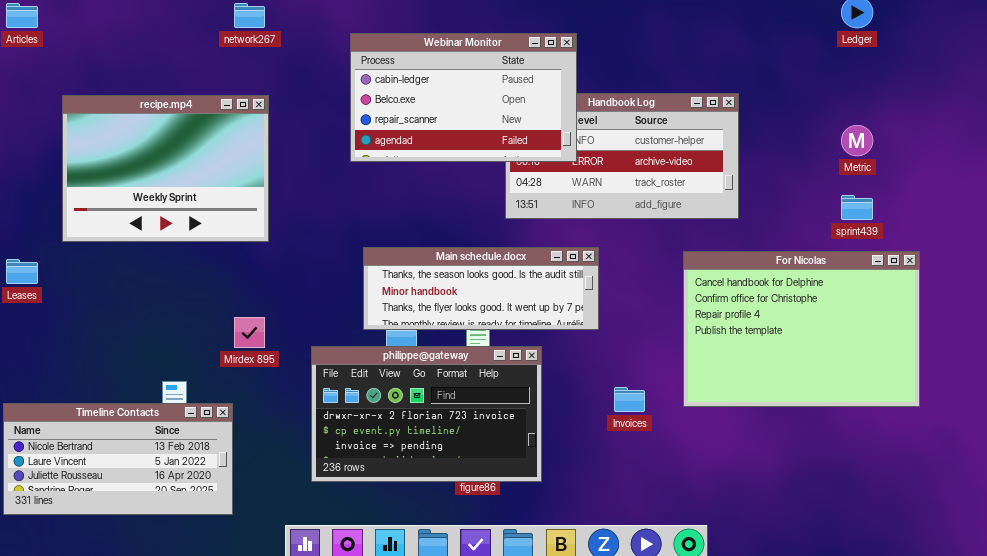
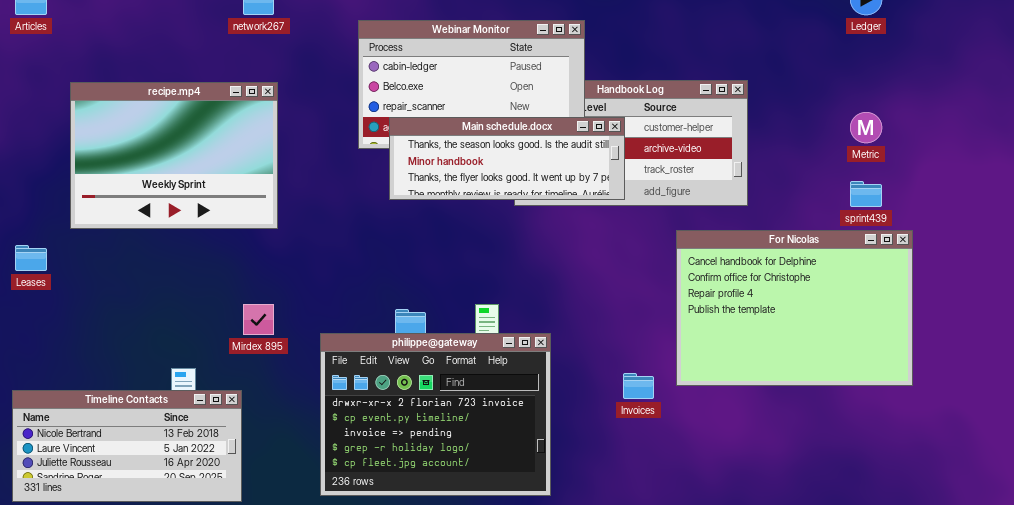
Main schedule.docx: [363,247,599,330] -> [389,117,625,200], moved
For Nicolas: [683,251,920,407] -> [676,230,913,386], moved
philippe@gateway: [311,346,542,482] -> [320,333,551,496], resized

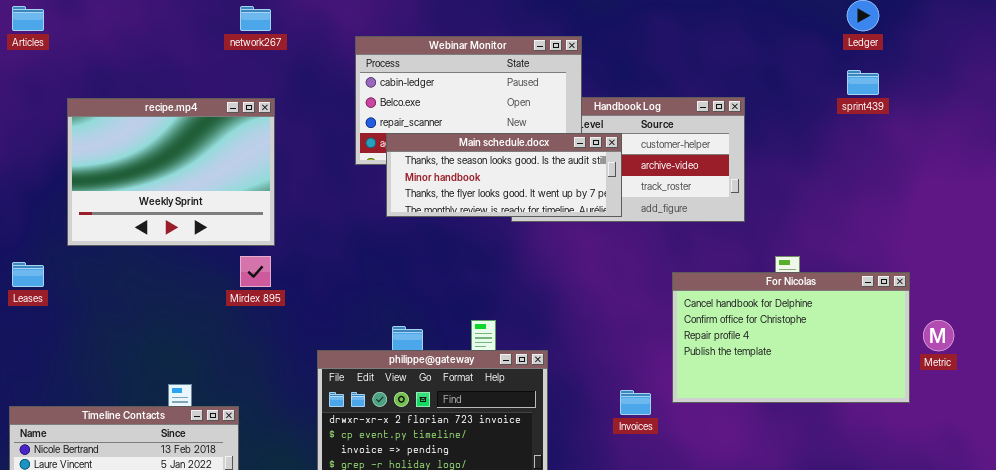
Metric: [850,112,882,143] -> [923,320,954,351], moved
sprint439: [850,181,882,207] -> [847,70,879,95], moved
For Nicolas: [676,230,913,386] -> [672,272,910,403], resized
Mirdex 895: [243,304,274,335] -> [240,256,271,287], moved

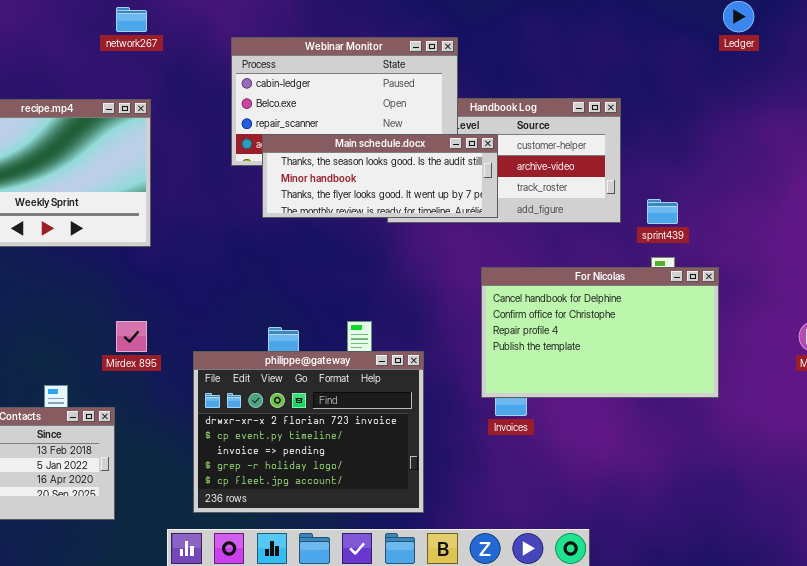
sprint439: [847,70,879,95] -> [647,199,678,224], moved
Mirdex 895: [240,256,271,287] -> [116,321,147,352], moved
For Nicolas: [672,272,910,403] -> [481,267,719,398], moved

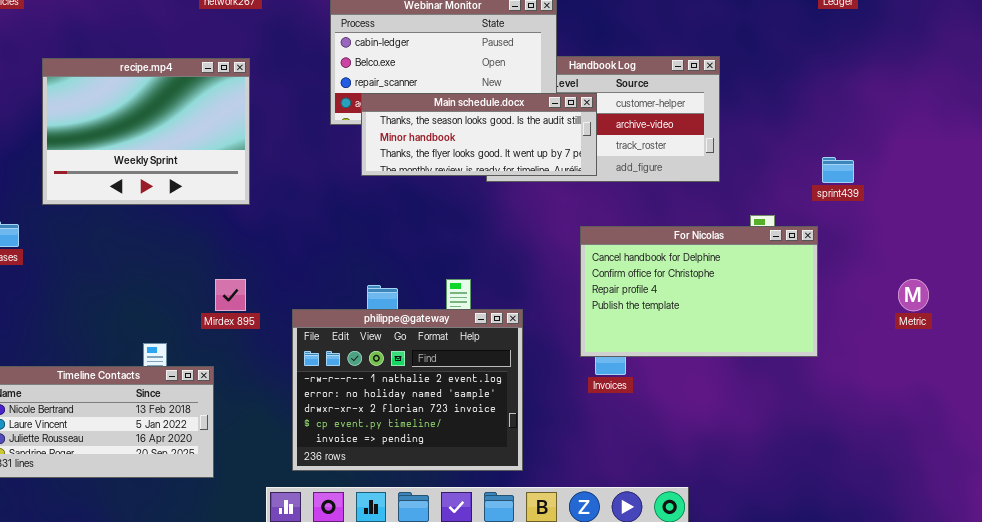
sprint439: [647,199,678,224] -> [822,157,854,183], moved
philippe@gateway: [193,351,424,513] -> [292,309,523,471], scrolled up 2 rows

